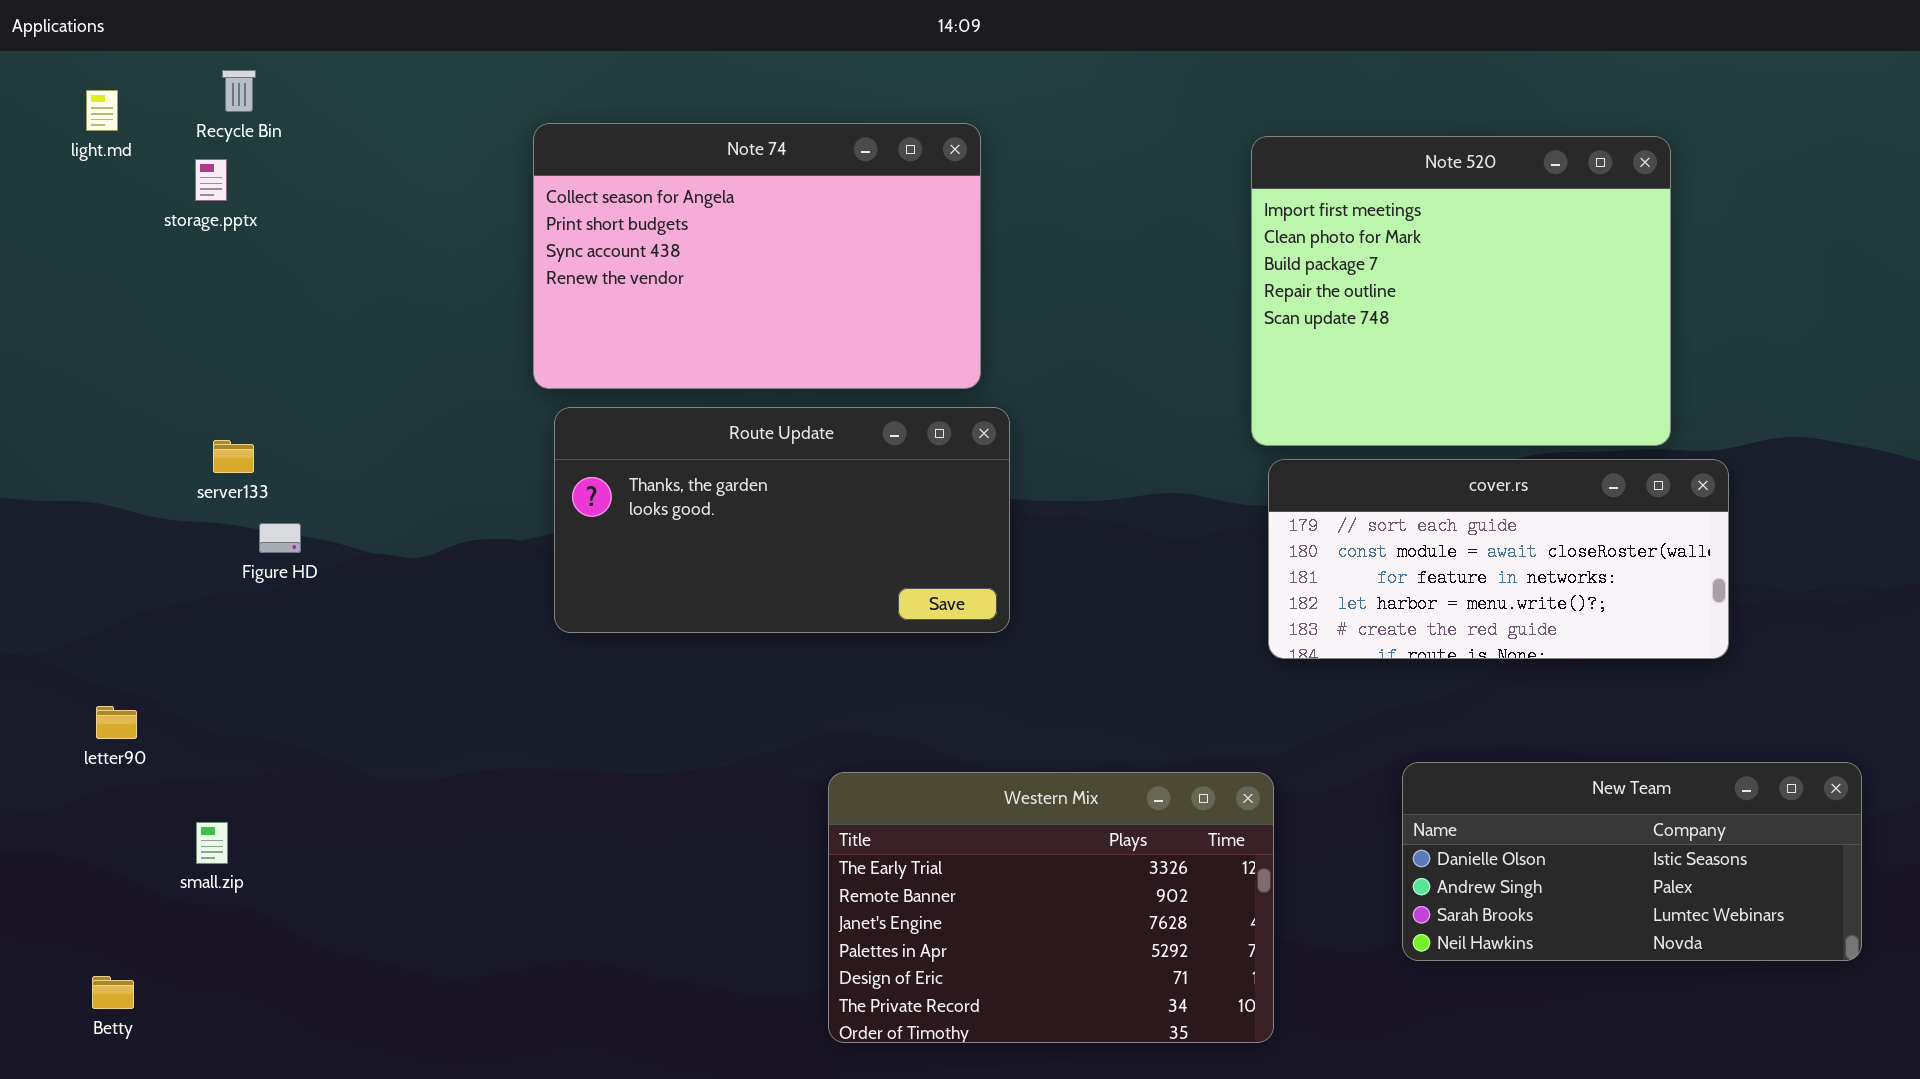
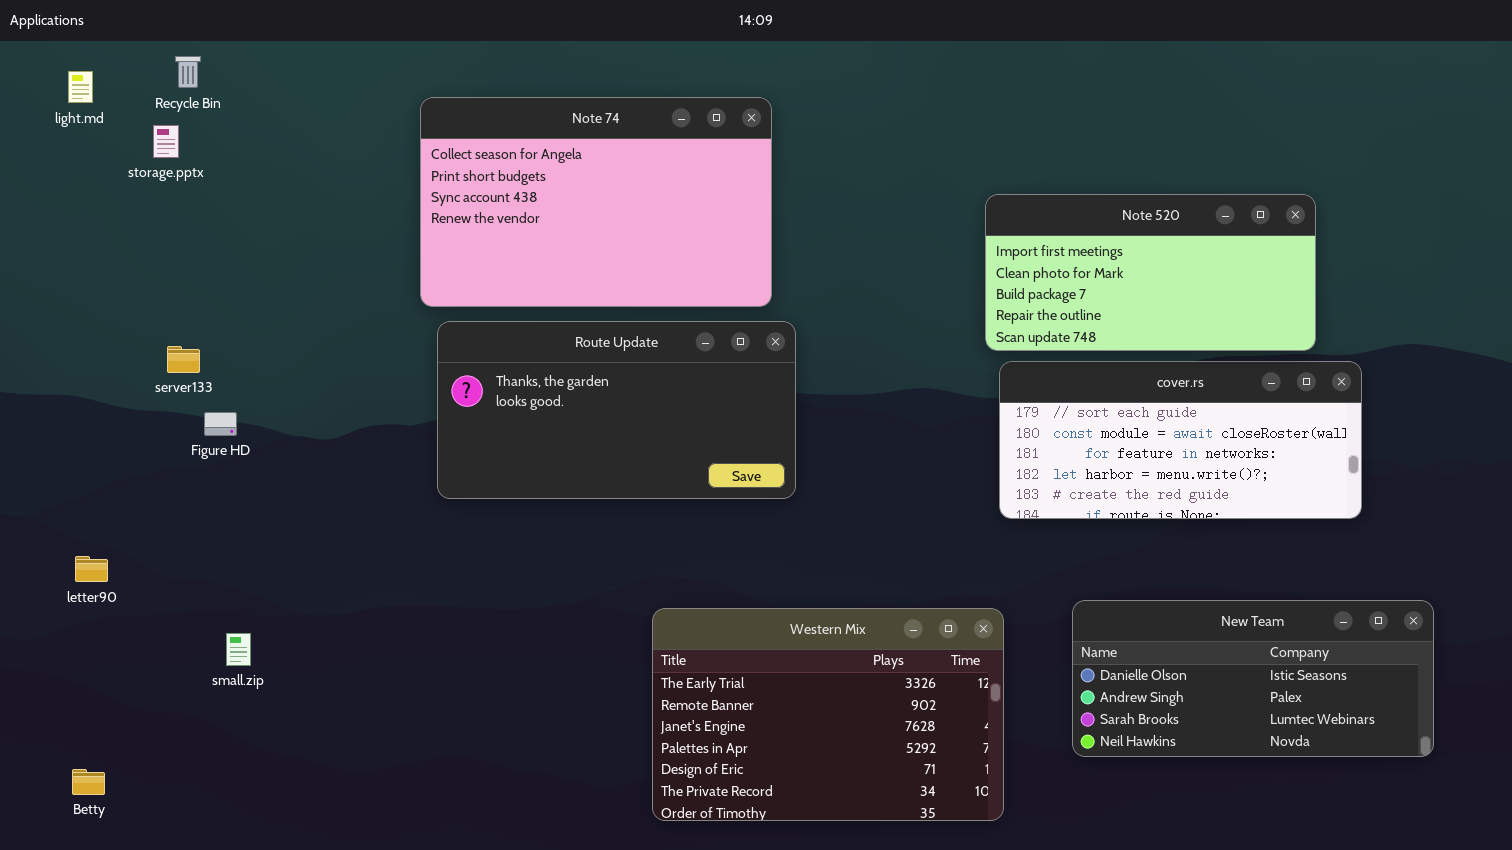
Note 520: [1251,136,1671,446] -> [985,194,1316,351], resized
New Team: [1402,762,1862,961] -> [1072,600,1434,757], moved
small.zip: [196,822,228,864] -> [226,633,251,666], moved

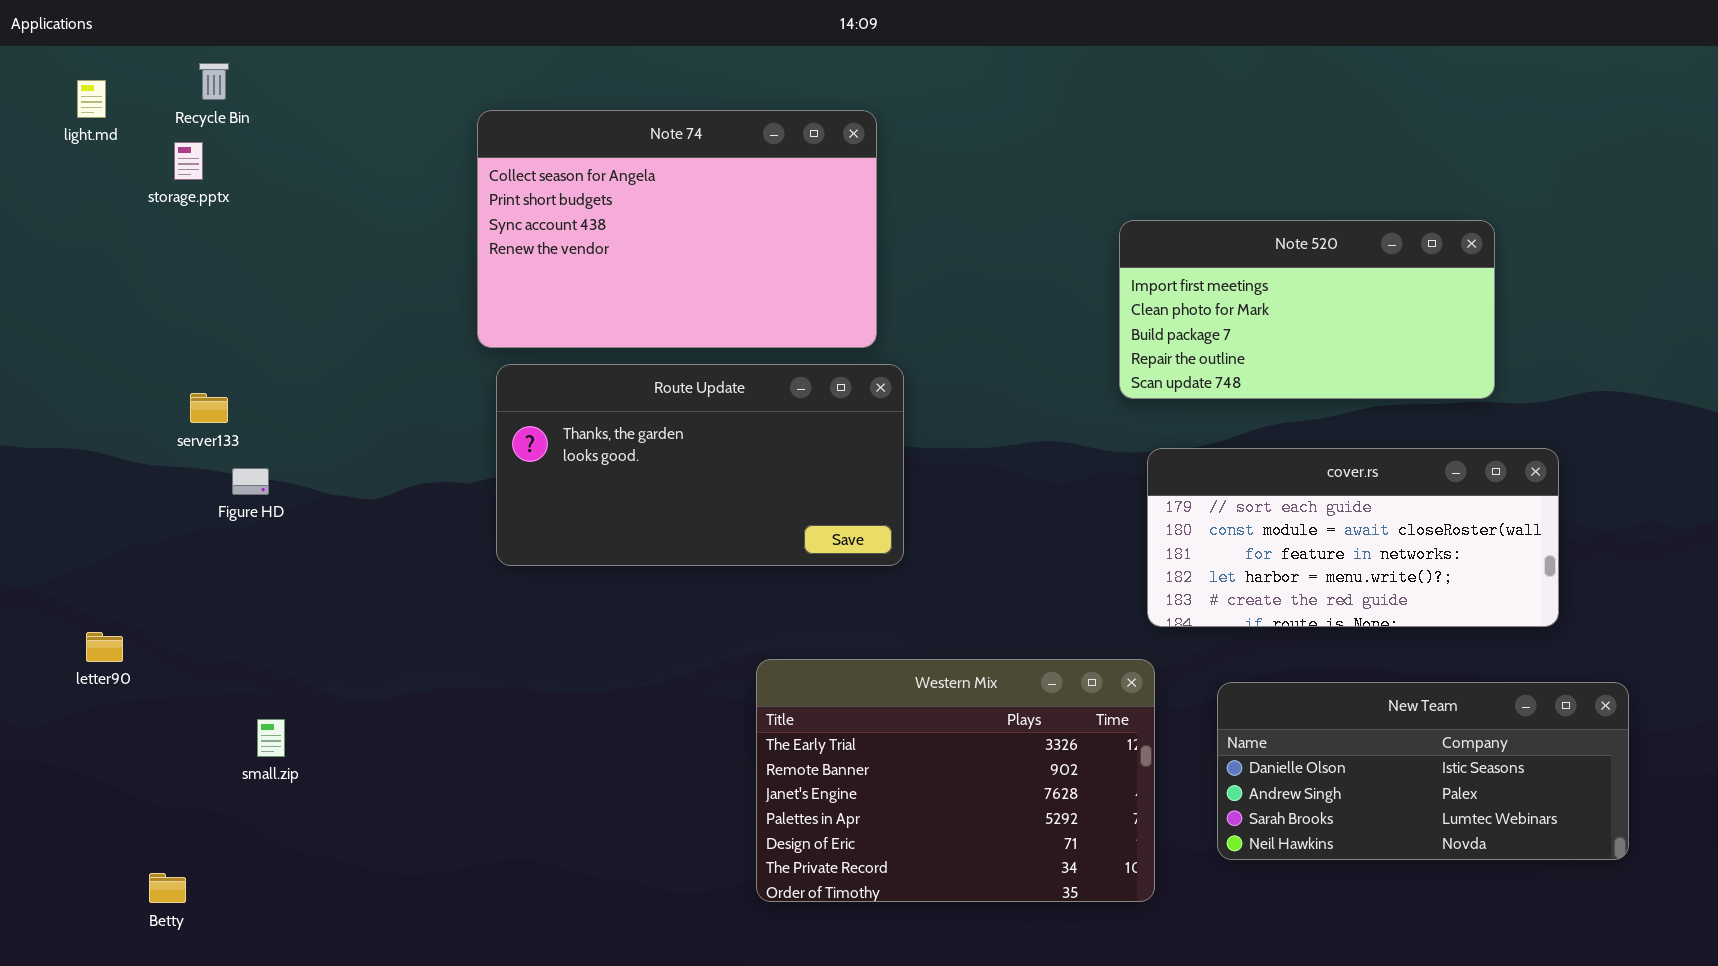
cover.rs: [999,361,1362,519] -> [1147,448,1559,627], moved
Western Mix: [652,608,1004,821] -> [756,659,1155,902], moved
Betty: [72,769,105,795] -> [149,873,186,903], moved

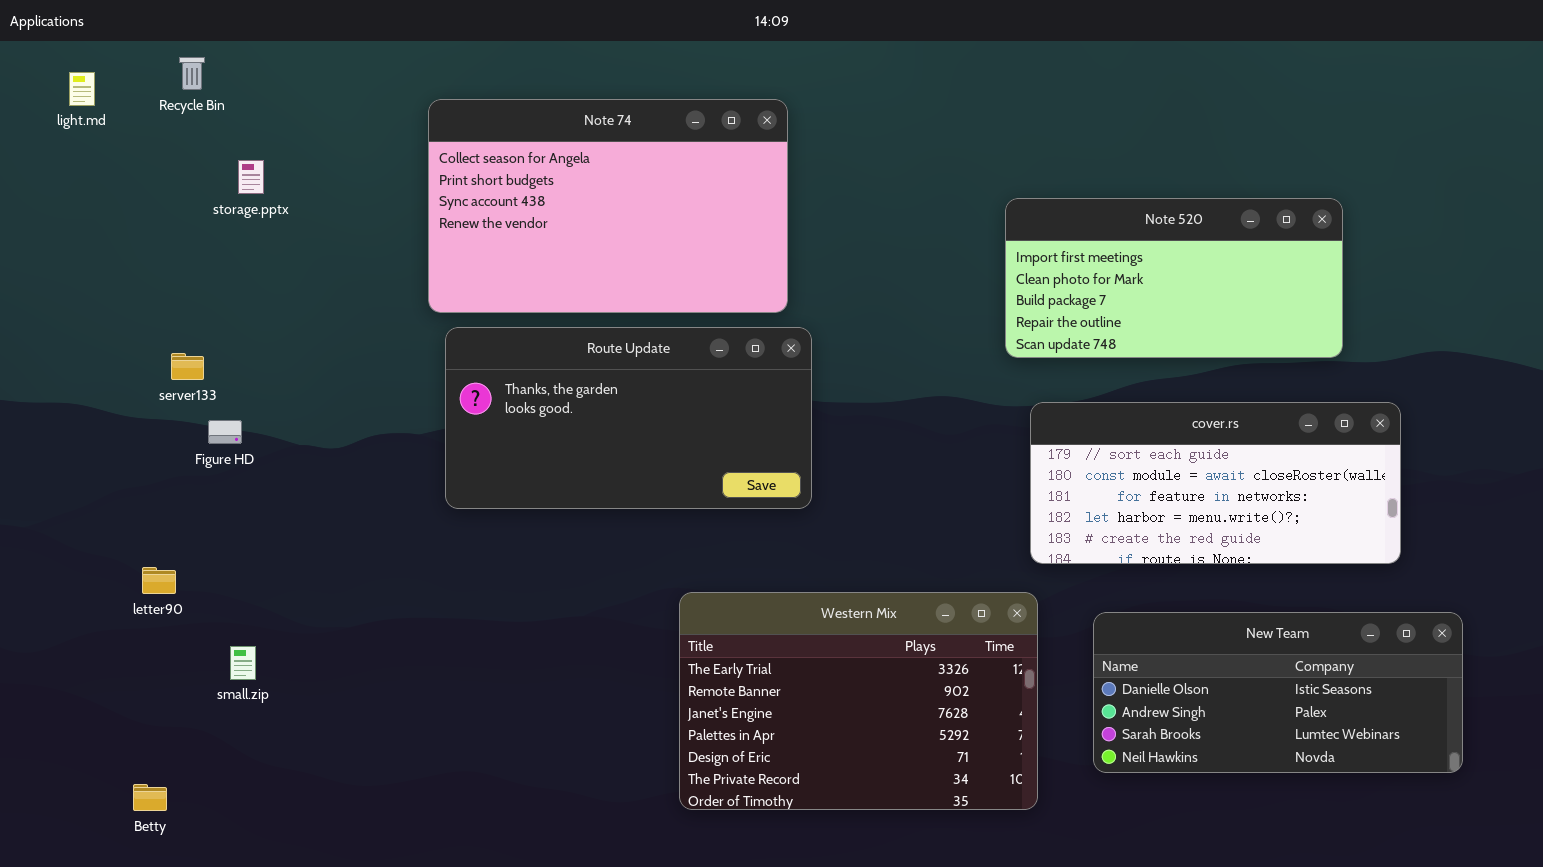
storage.pptx: [174,142,203,180] -> [238,160,264,194], moved
letter90: [86,632,123,662] -> [142,567,176,594], moved

